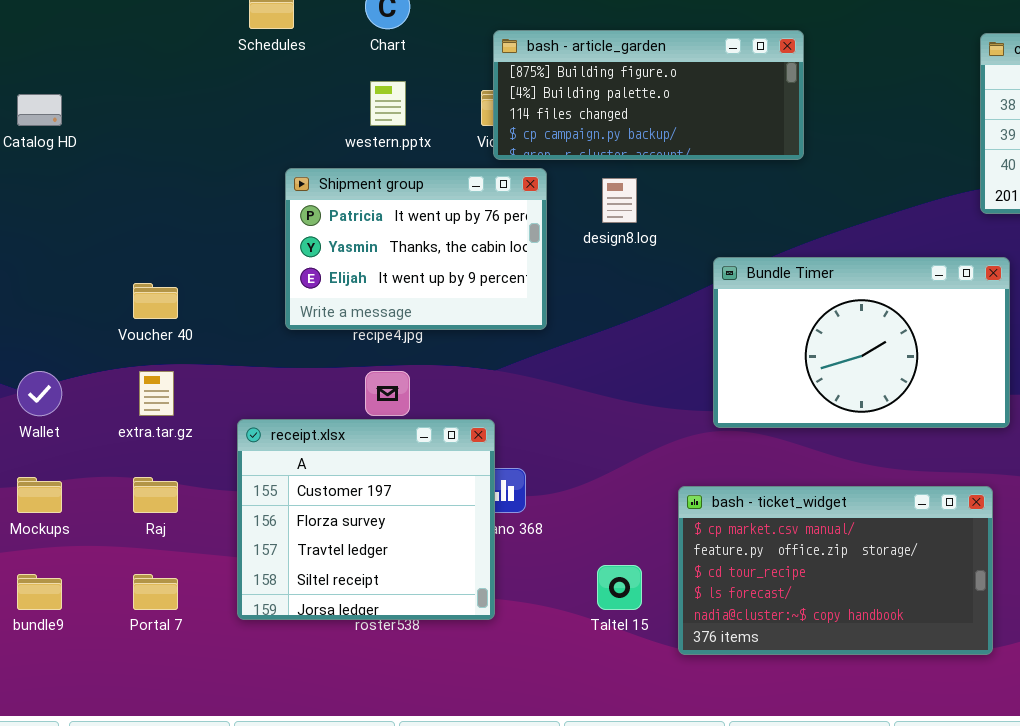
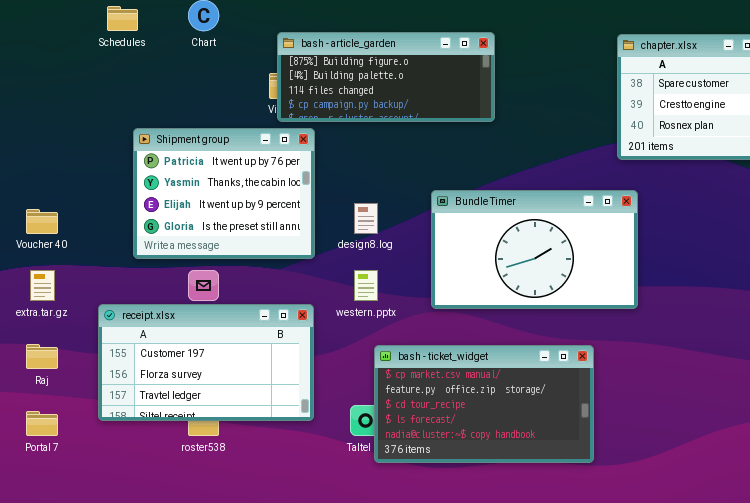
western.pptx: [370,81,406,126] -> [354,270,378,301], moved
Shipment group: [285,168,547,330] -> [133,128,315,259], resized
design8.log: [602,178,637,223] -> [354,203,378,234], moved
receipt.xlsx: [237,419,495,620] -> [98,304,314,421], resized
bash - ticket_widget: [678,486,993,655] -> [374,345,594,463], moved

